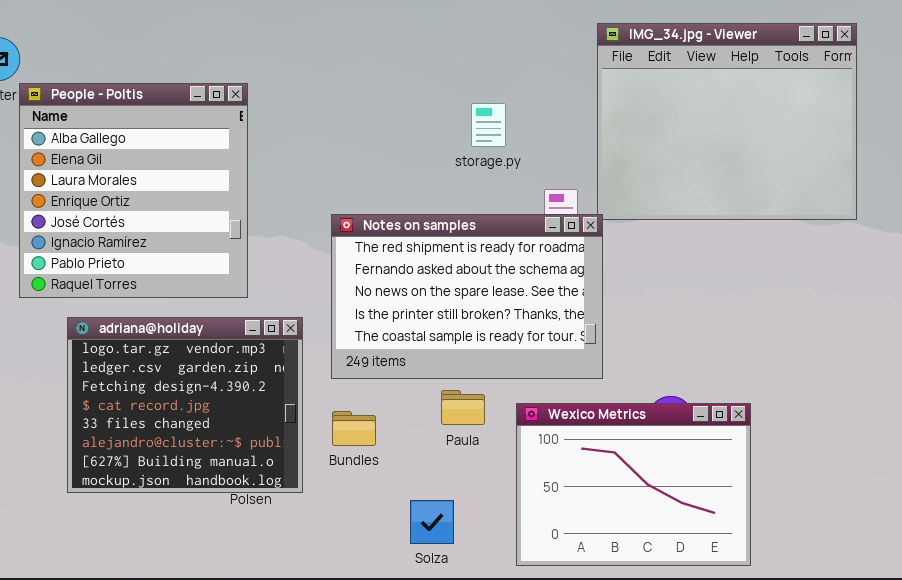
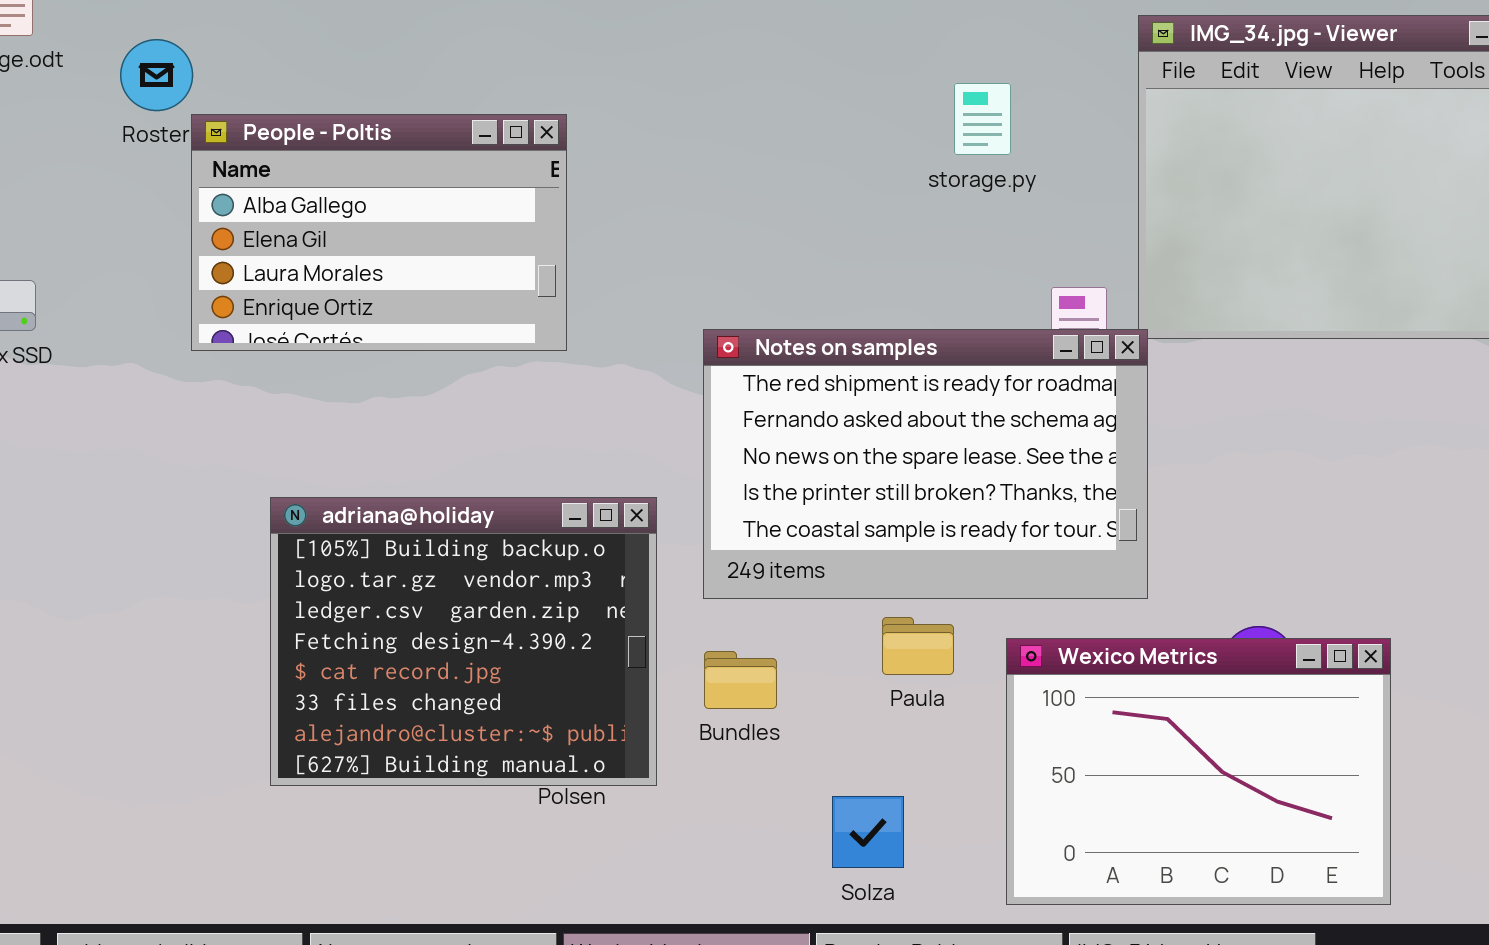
People - Poltis: [19,83,248,298] -> [191,114,567,351], resized
storage.py: [471,103,506,147] -> [954,83,1011,155], moved
adriana@holiday: [67,317,303,493] -> [270,497,657,786], scrolled up 1 row

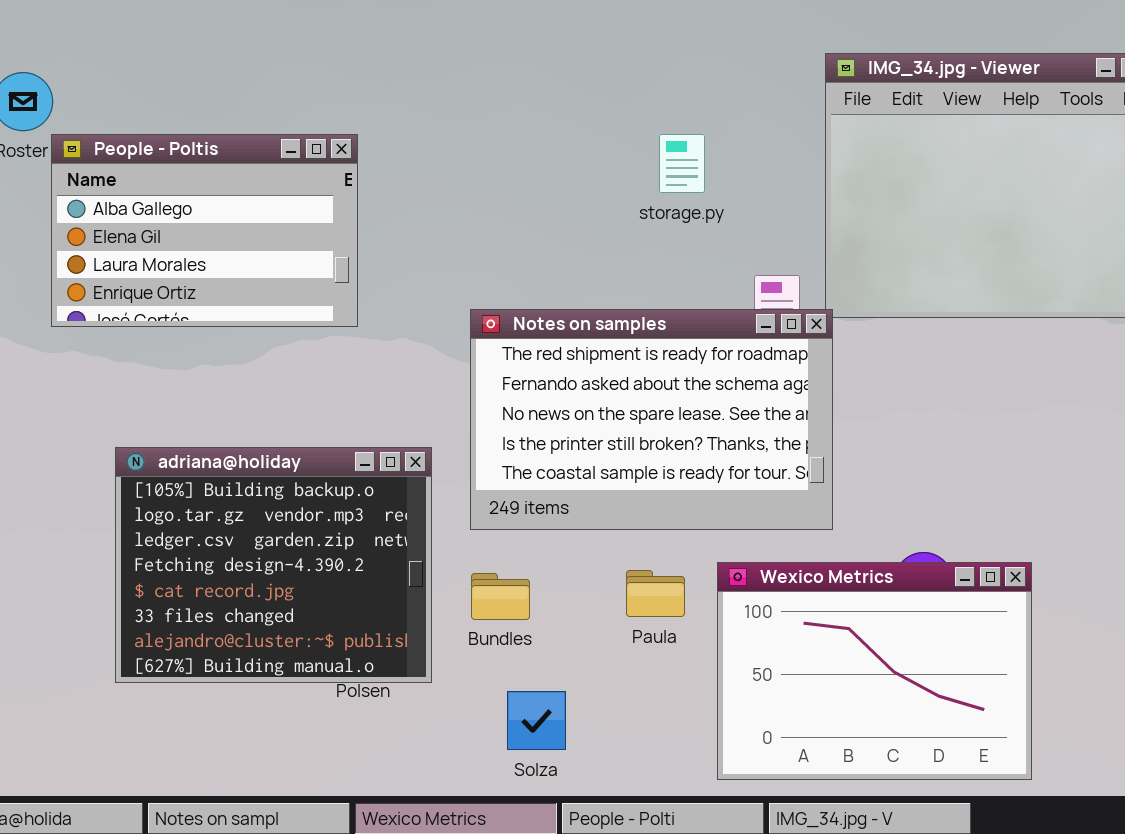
storage.py: [954,83,1011,155] -> [659,134,705,193], moved
Paula: [882,617,954,675] -> [626,570,685,617], moved
Solza: [832,796,904,868] -> [507,691,566,750], moved

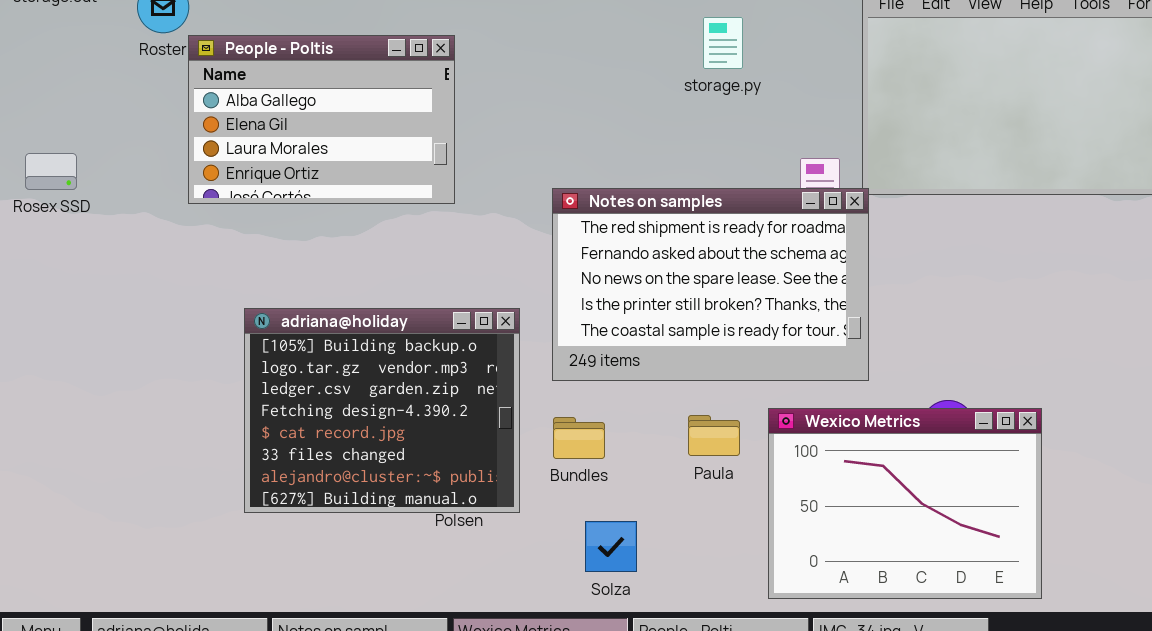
storage.py: [659,134,705,193] -> [703,17,743,69], moved

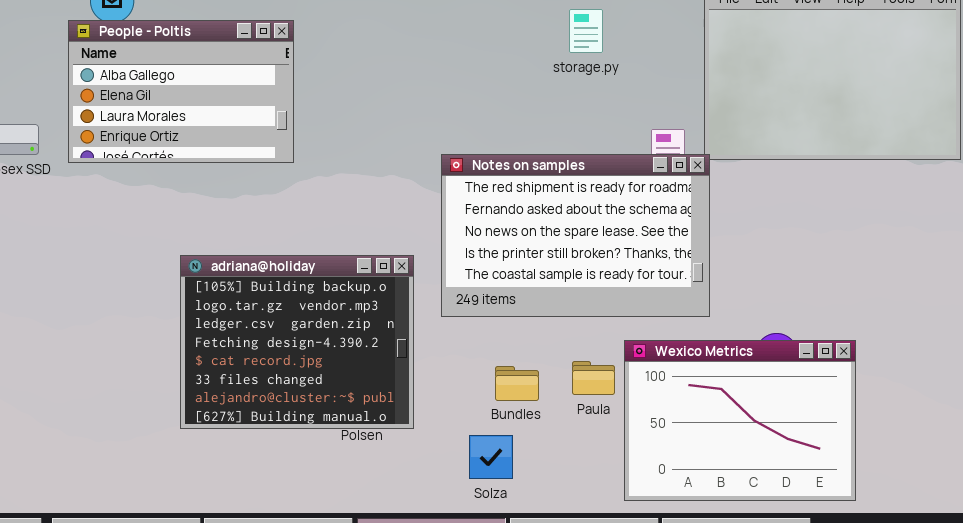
People - Poltis: [188,35,455,204] -> [68,20,294,163], moved
Paula: [688,415,740,456] -> [572,361,615,395], moved
Bundles: [553,417,605,459] -> [495,366,539,401], moved

